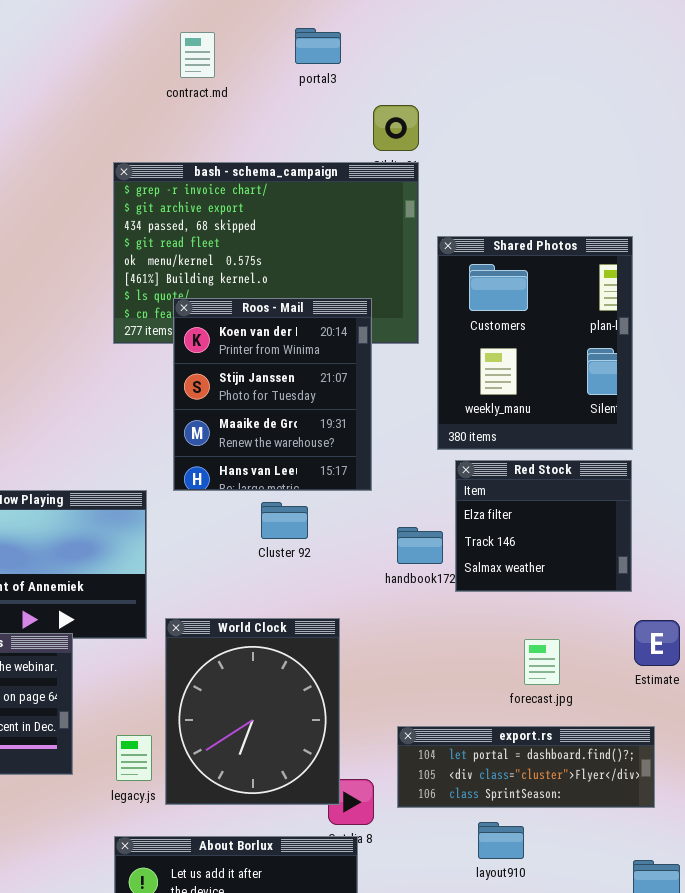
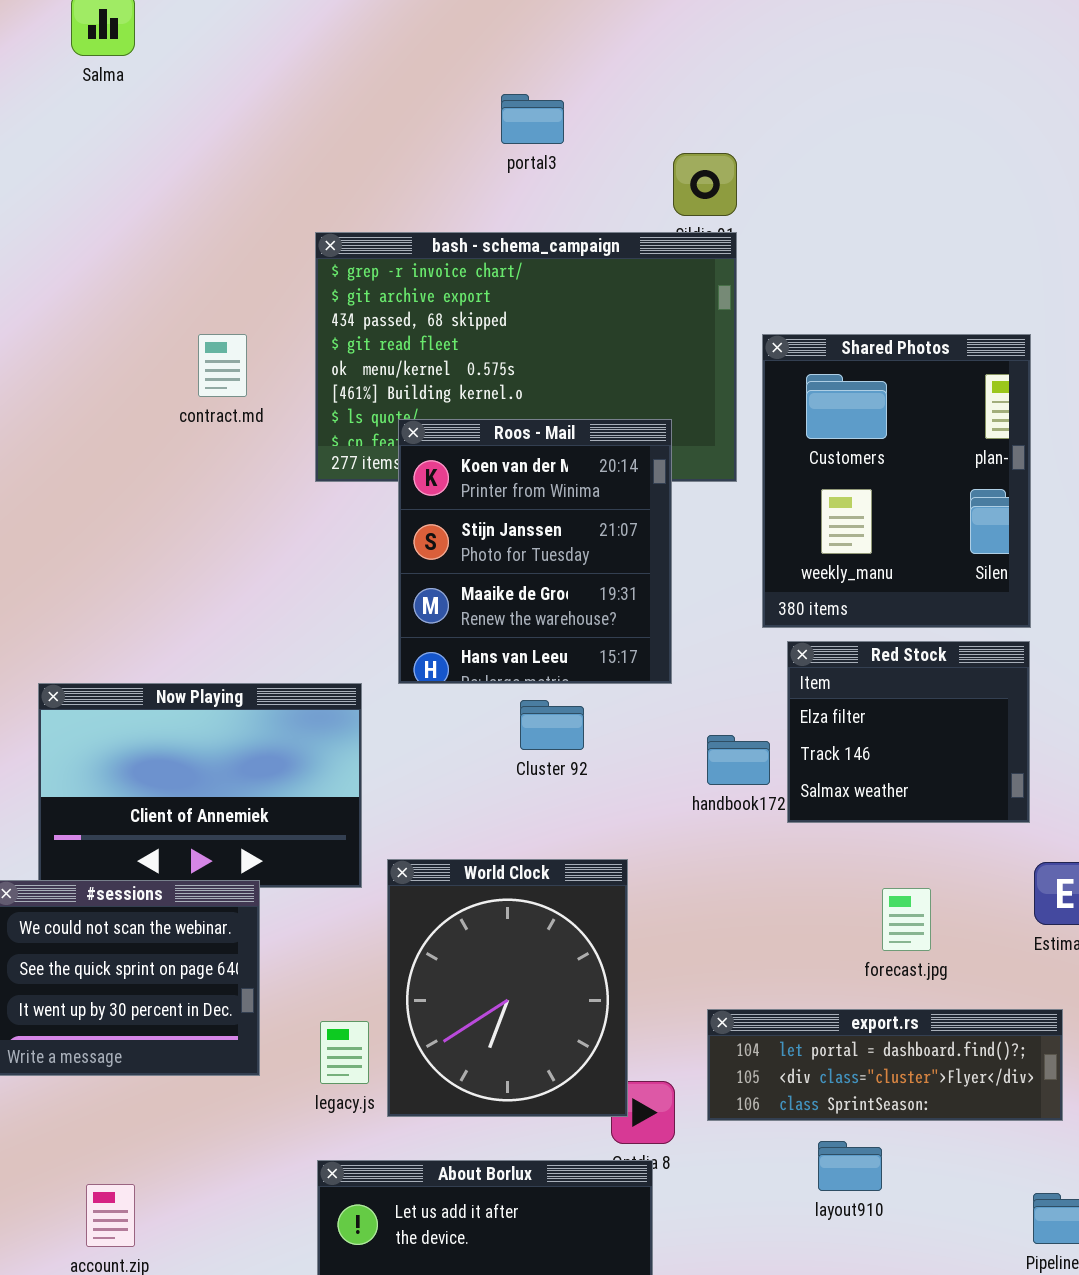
portal3: [295,28,341,64] -> [501,94,564,144], moved
contract.md: [180,32,215,78] -> [198,334,247,397], moved

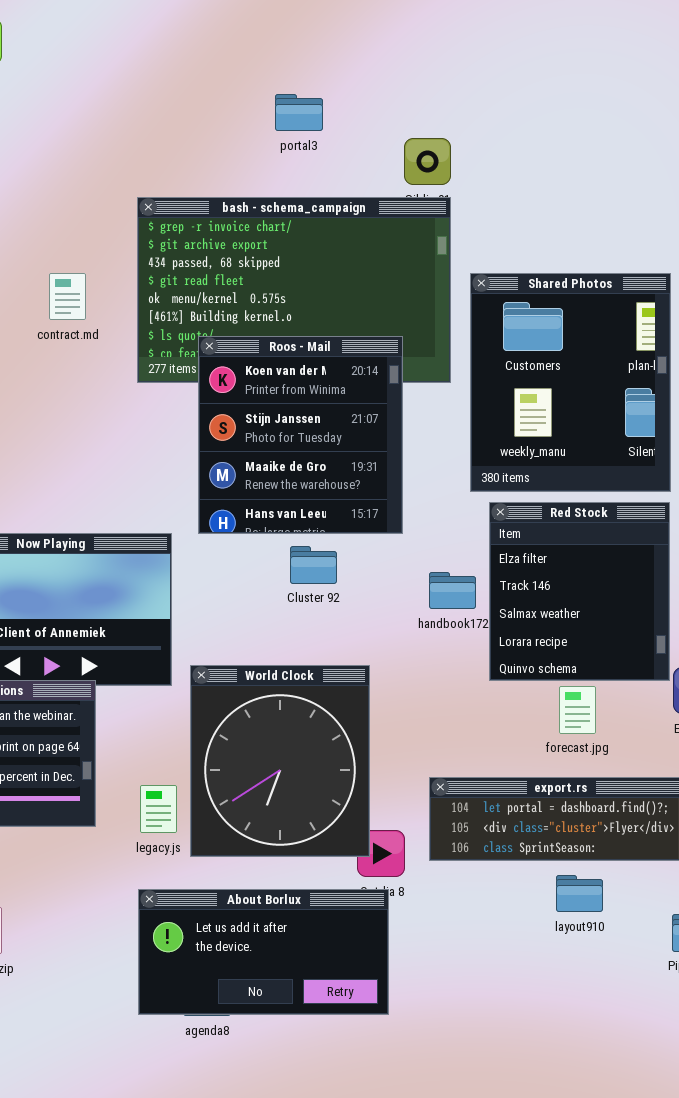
Red Stock: [787,641,1030,823] -> [489,502,670,681], resized
layout910: [818,1141,882,1191] -> [556,875,603,912], moved

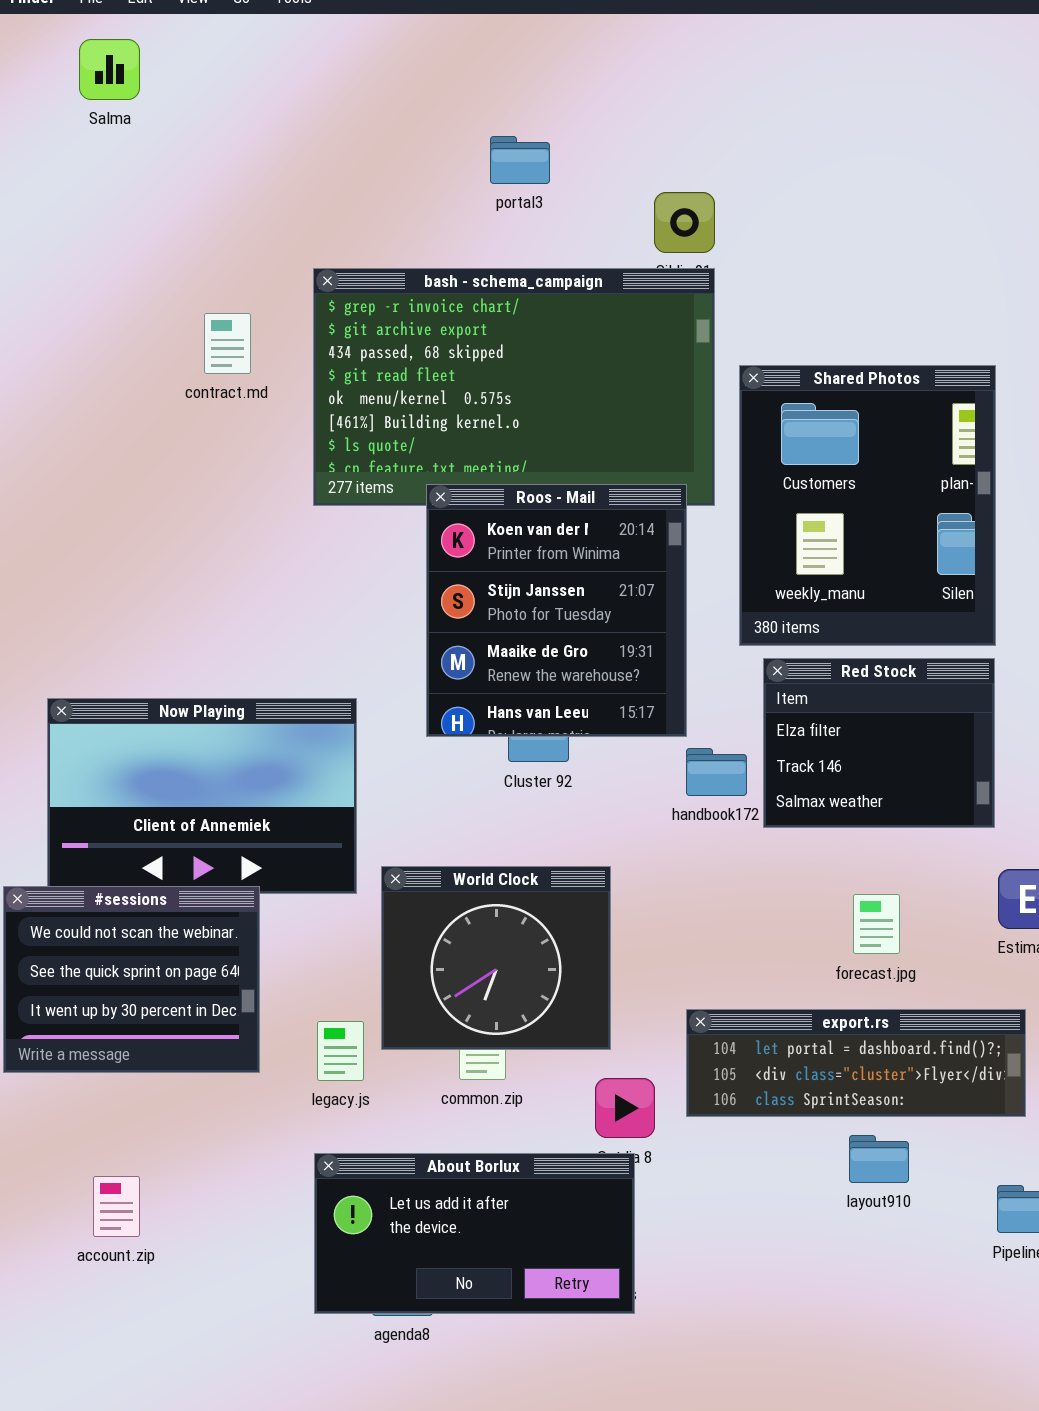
contract.md: [49,273,86,320] -> [204,313,251,374], moved
Roos - Mail: [198,336,403,534] -> [426,484,687,737], moved
Red Stock: [489,502,670,681] -> [763,658,995,828], resized
World Clock: [190,665,370,857] -> [381,866,611,1050], resized

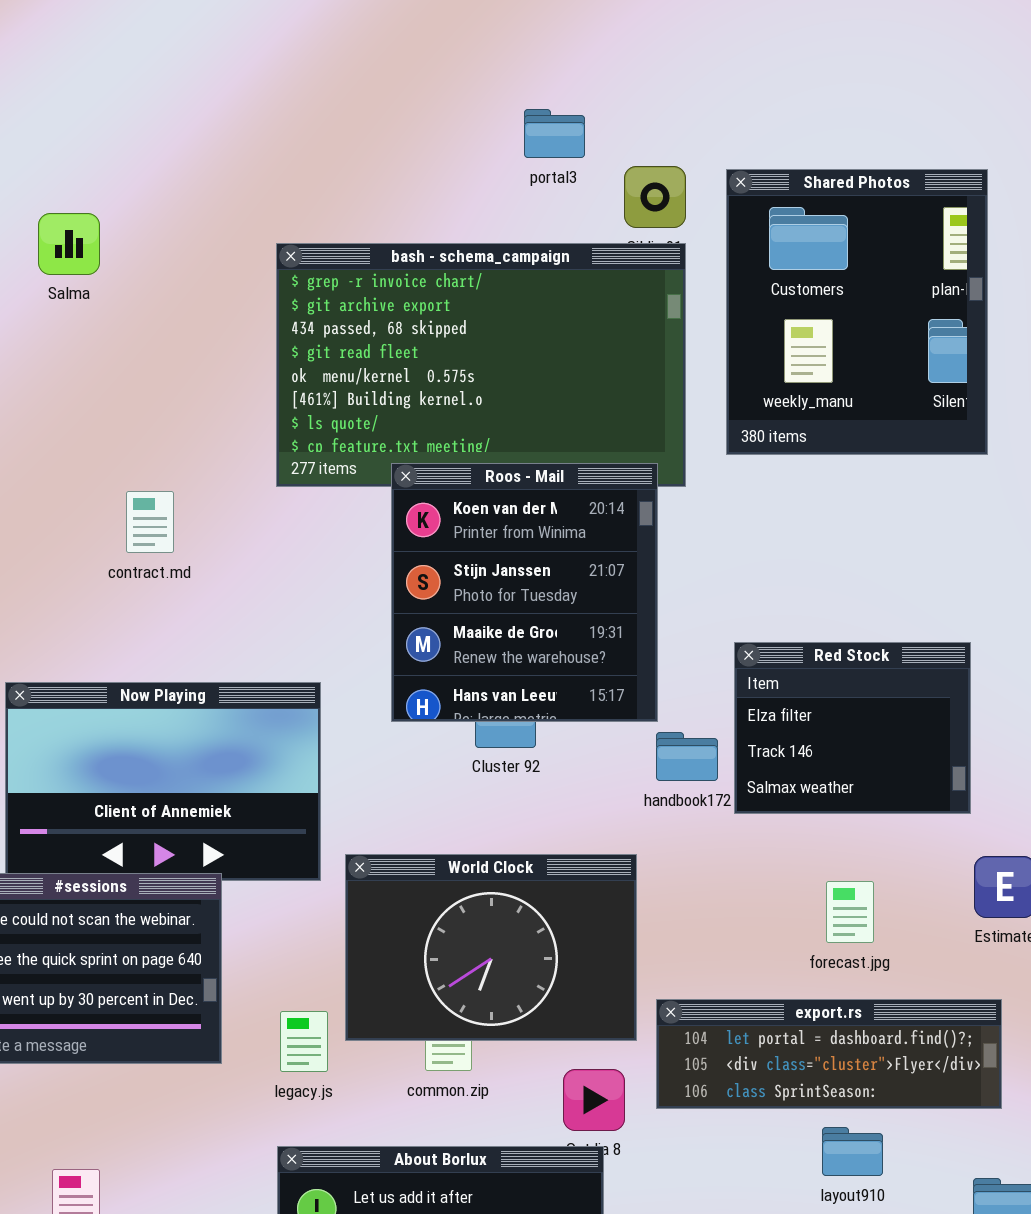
Salma: [79,39,140,100] -> [38,213,100,275], moved
portal3: [490,136,550,184] -> [524,109,585,158], moved
contract.md: [204,313,251,374] -> [126,491,174,553], moved
Shared Photos: [739,365,996,646] -> [726,169,988,455], moved
World Clock: [381,866,611,1050] -> [345,854,637,1041], resized

